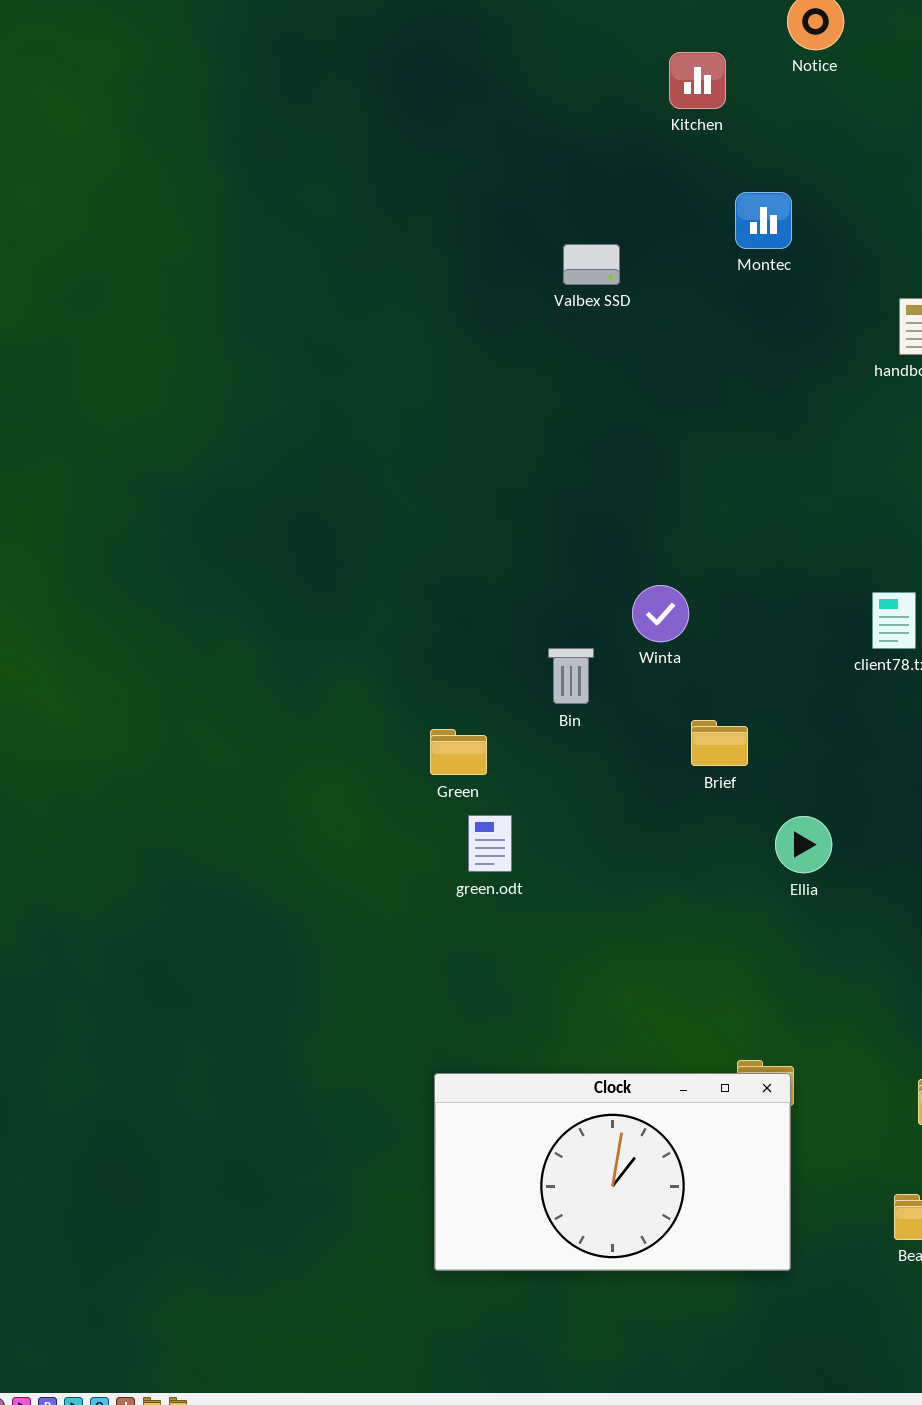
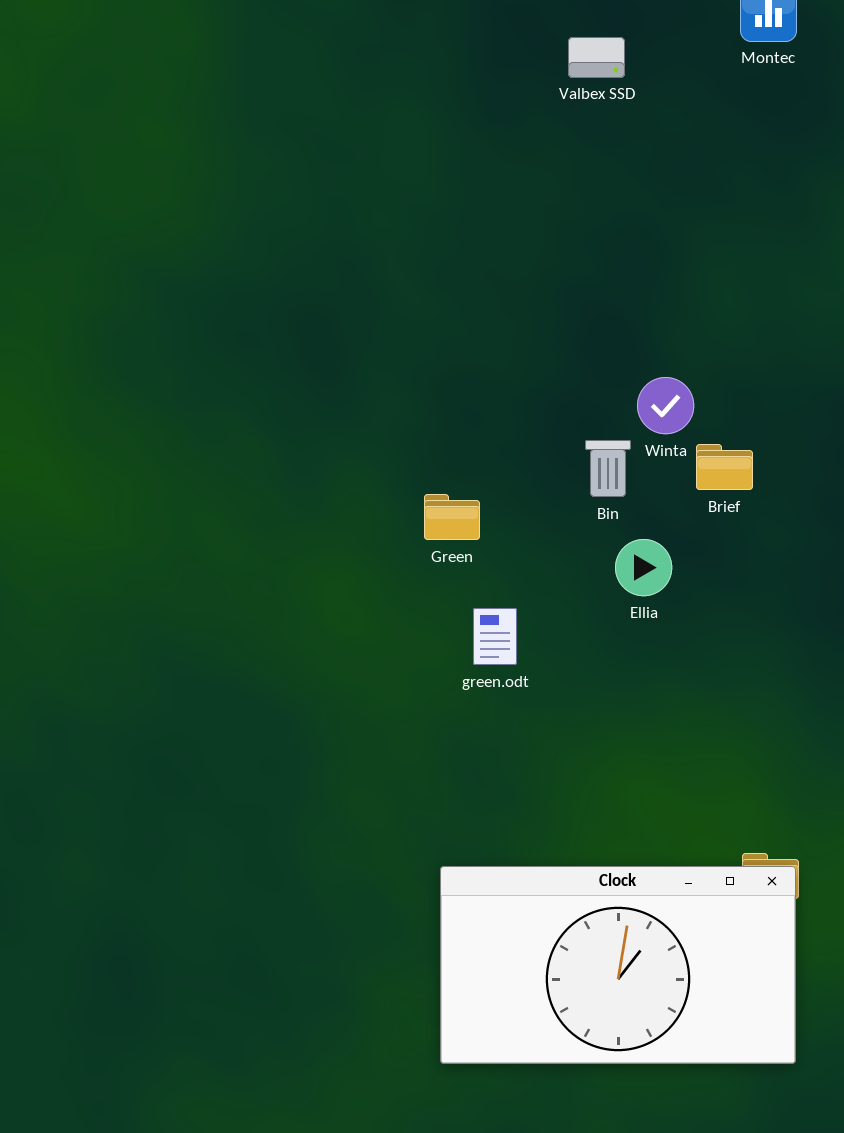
Bin: [548,648,594,704] -> [585,440,631,497], moved
Brief: [691,720,748,766] -> [696,444,753,490], moved
Green: [430,729,487,775] -> [424,494,480,540], moved
Ellia: [775,816,832,873] -> [615,539,672,596], moved

